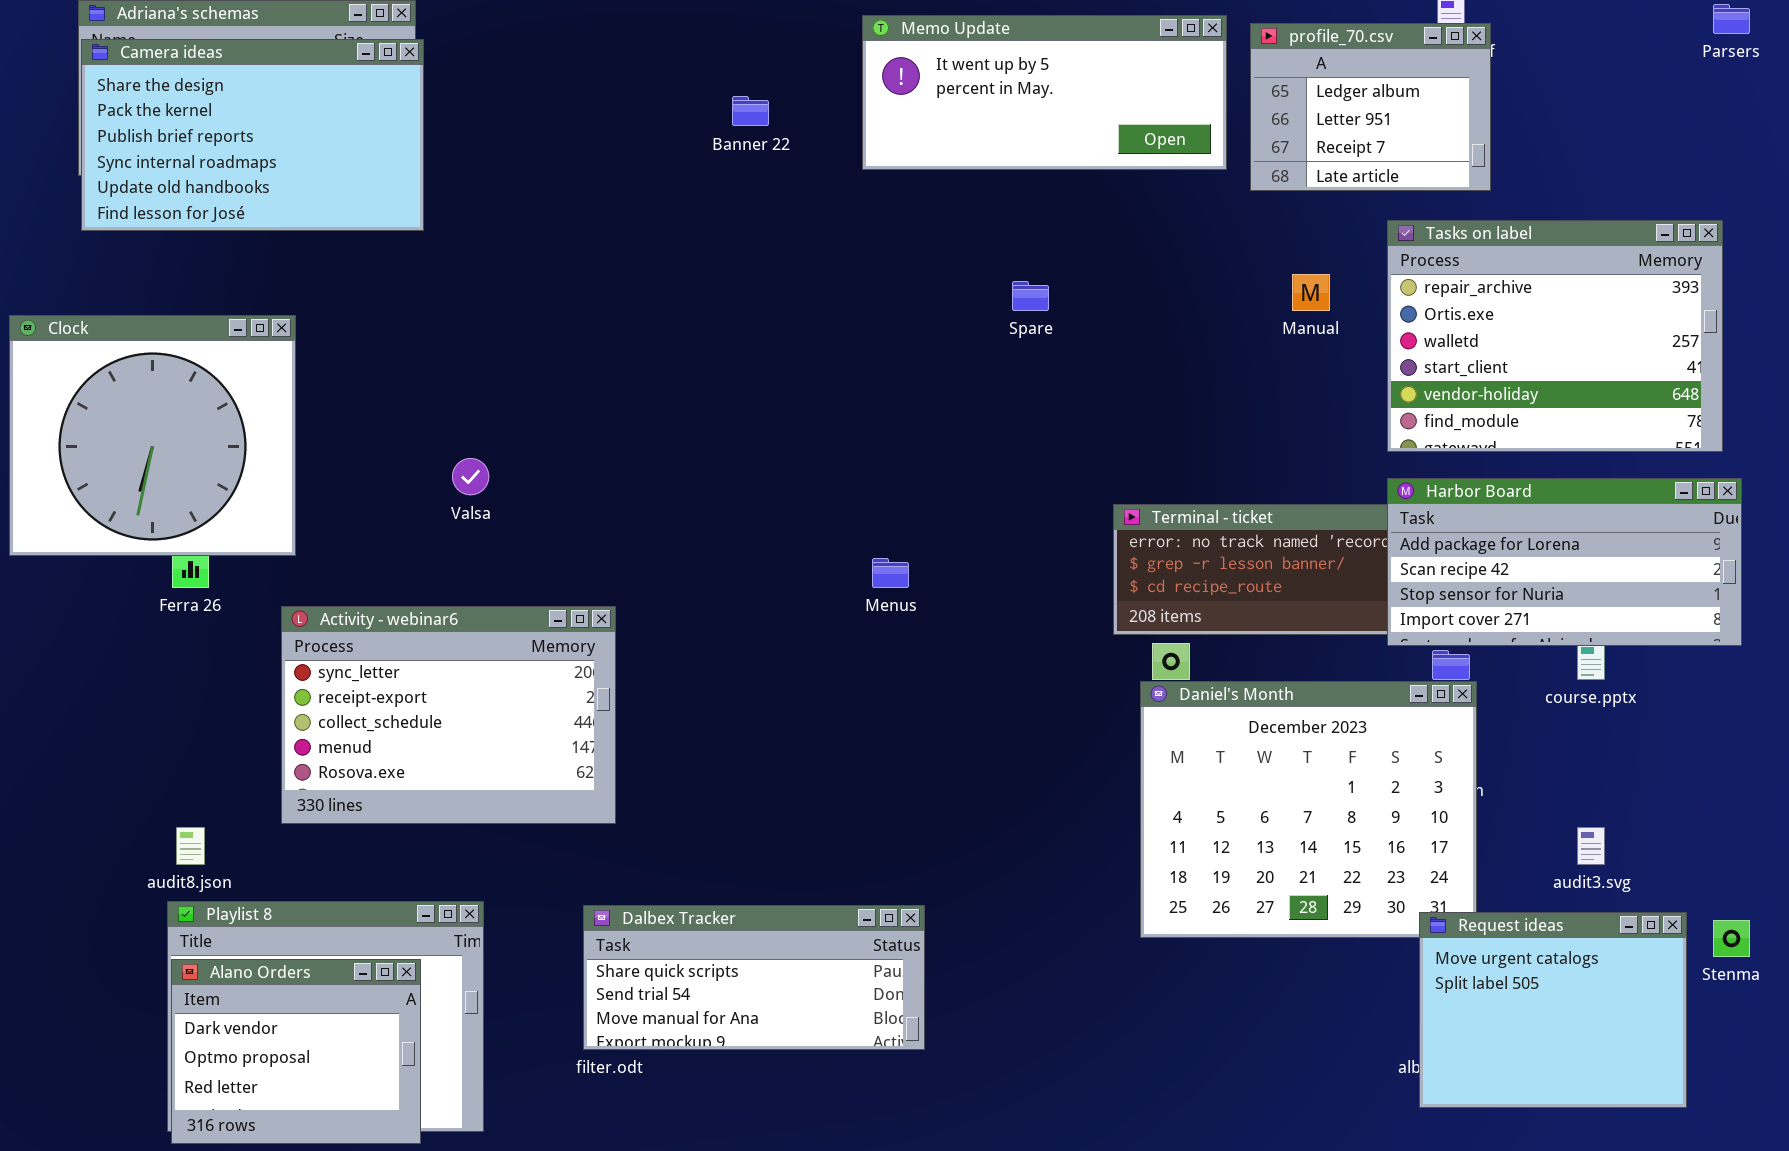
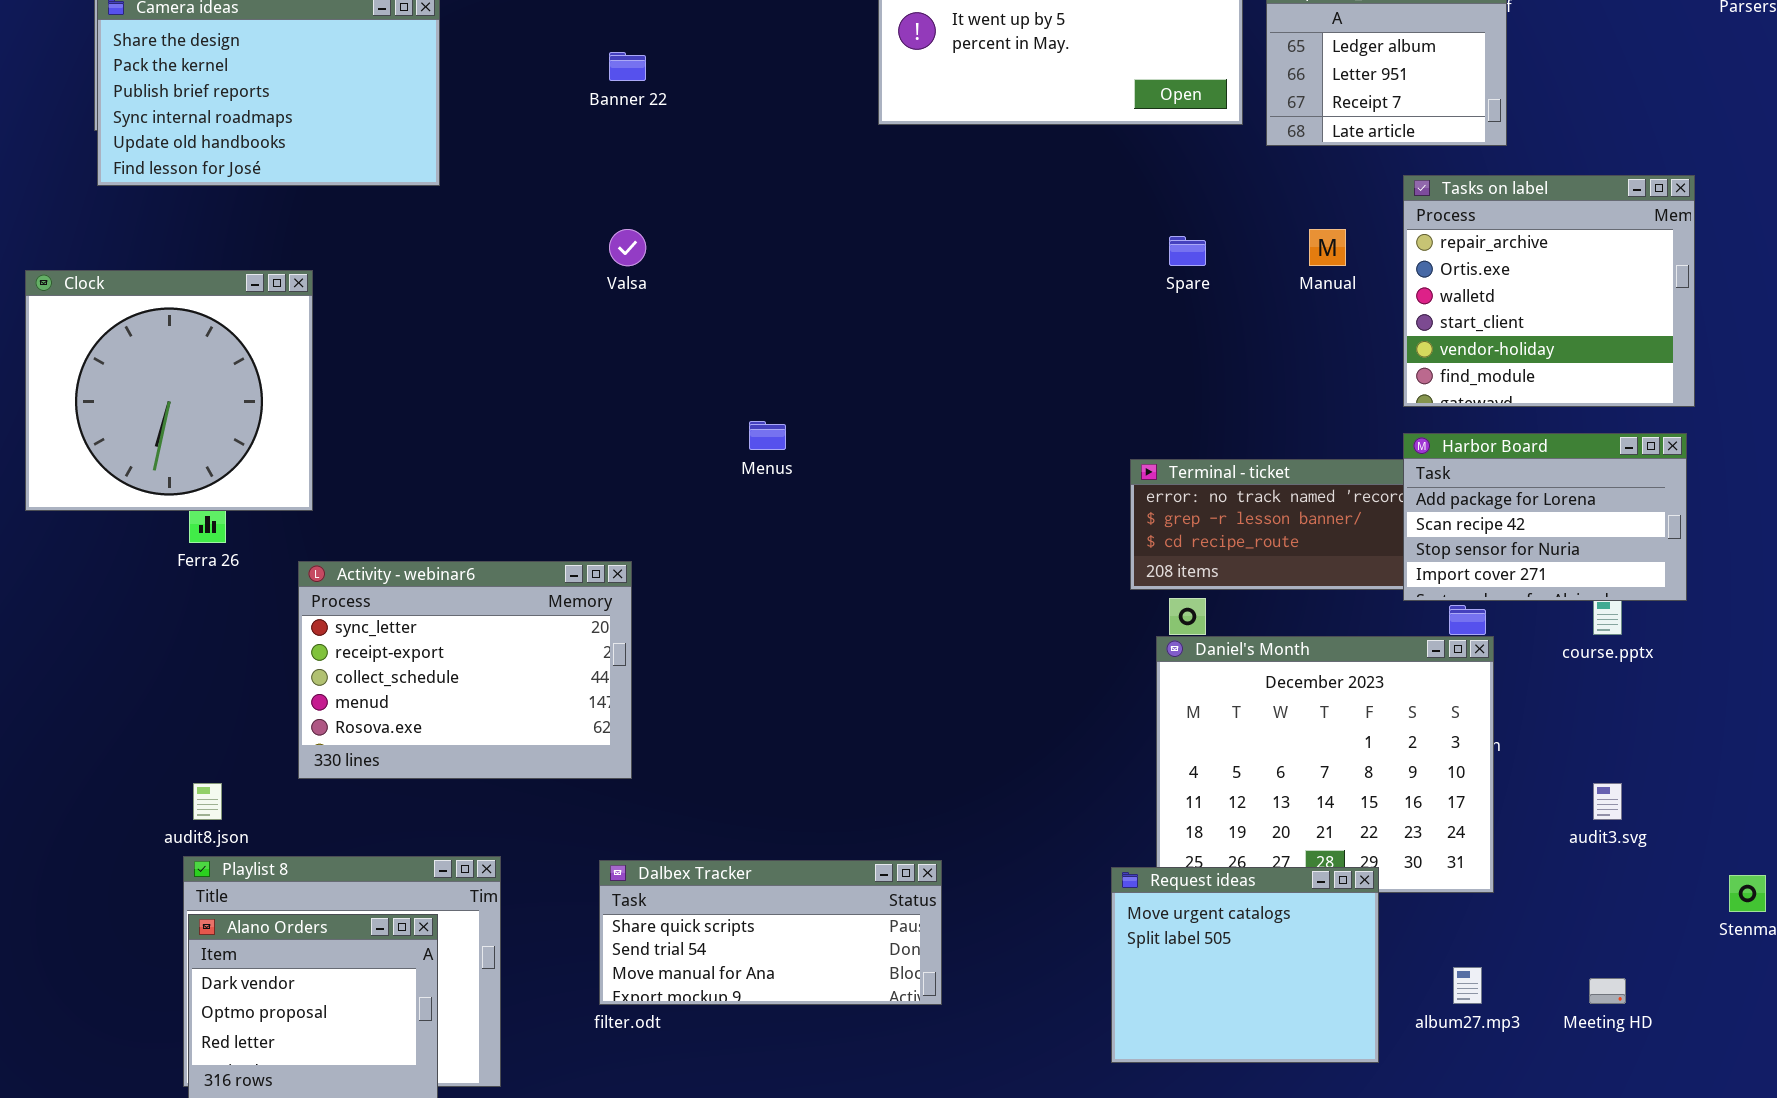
Banner 22: [732,96,769,126] -> [609,52,646,81], moved
Tasks on label: [1387,220,1723,452] -> [1403,175,1695,407], resized
Spare: [1012,281,1049,311] -> [1169,236,1206,266], moved
Valsa: [452,458,489,495] -> [609,229,646,266], moved
Harbor Board: [1387,478,1742,646] -> [1403,433,1687,601], resized
Menus: [872,558,909,588] -> [749,421,786,450], moved
Request ideas: [1419,912,1687,1108] -> [1111,867,1379,1063], moved

